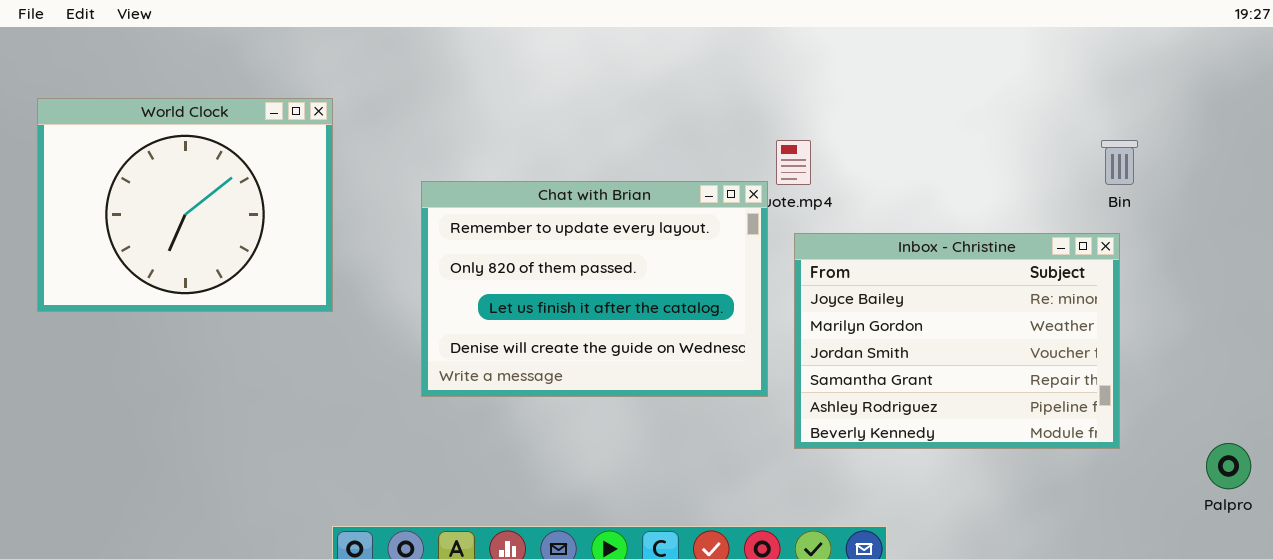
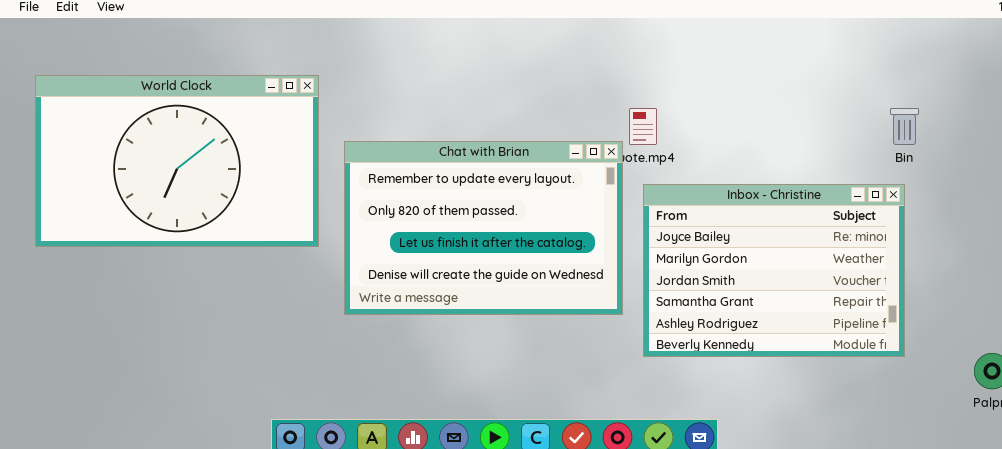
World Clock: [37,98,333,312] -> [35,75,319,247], resized

